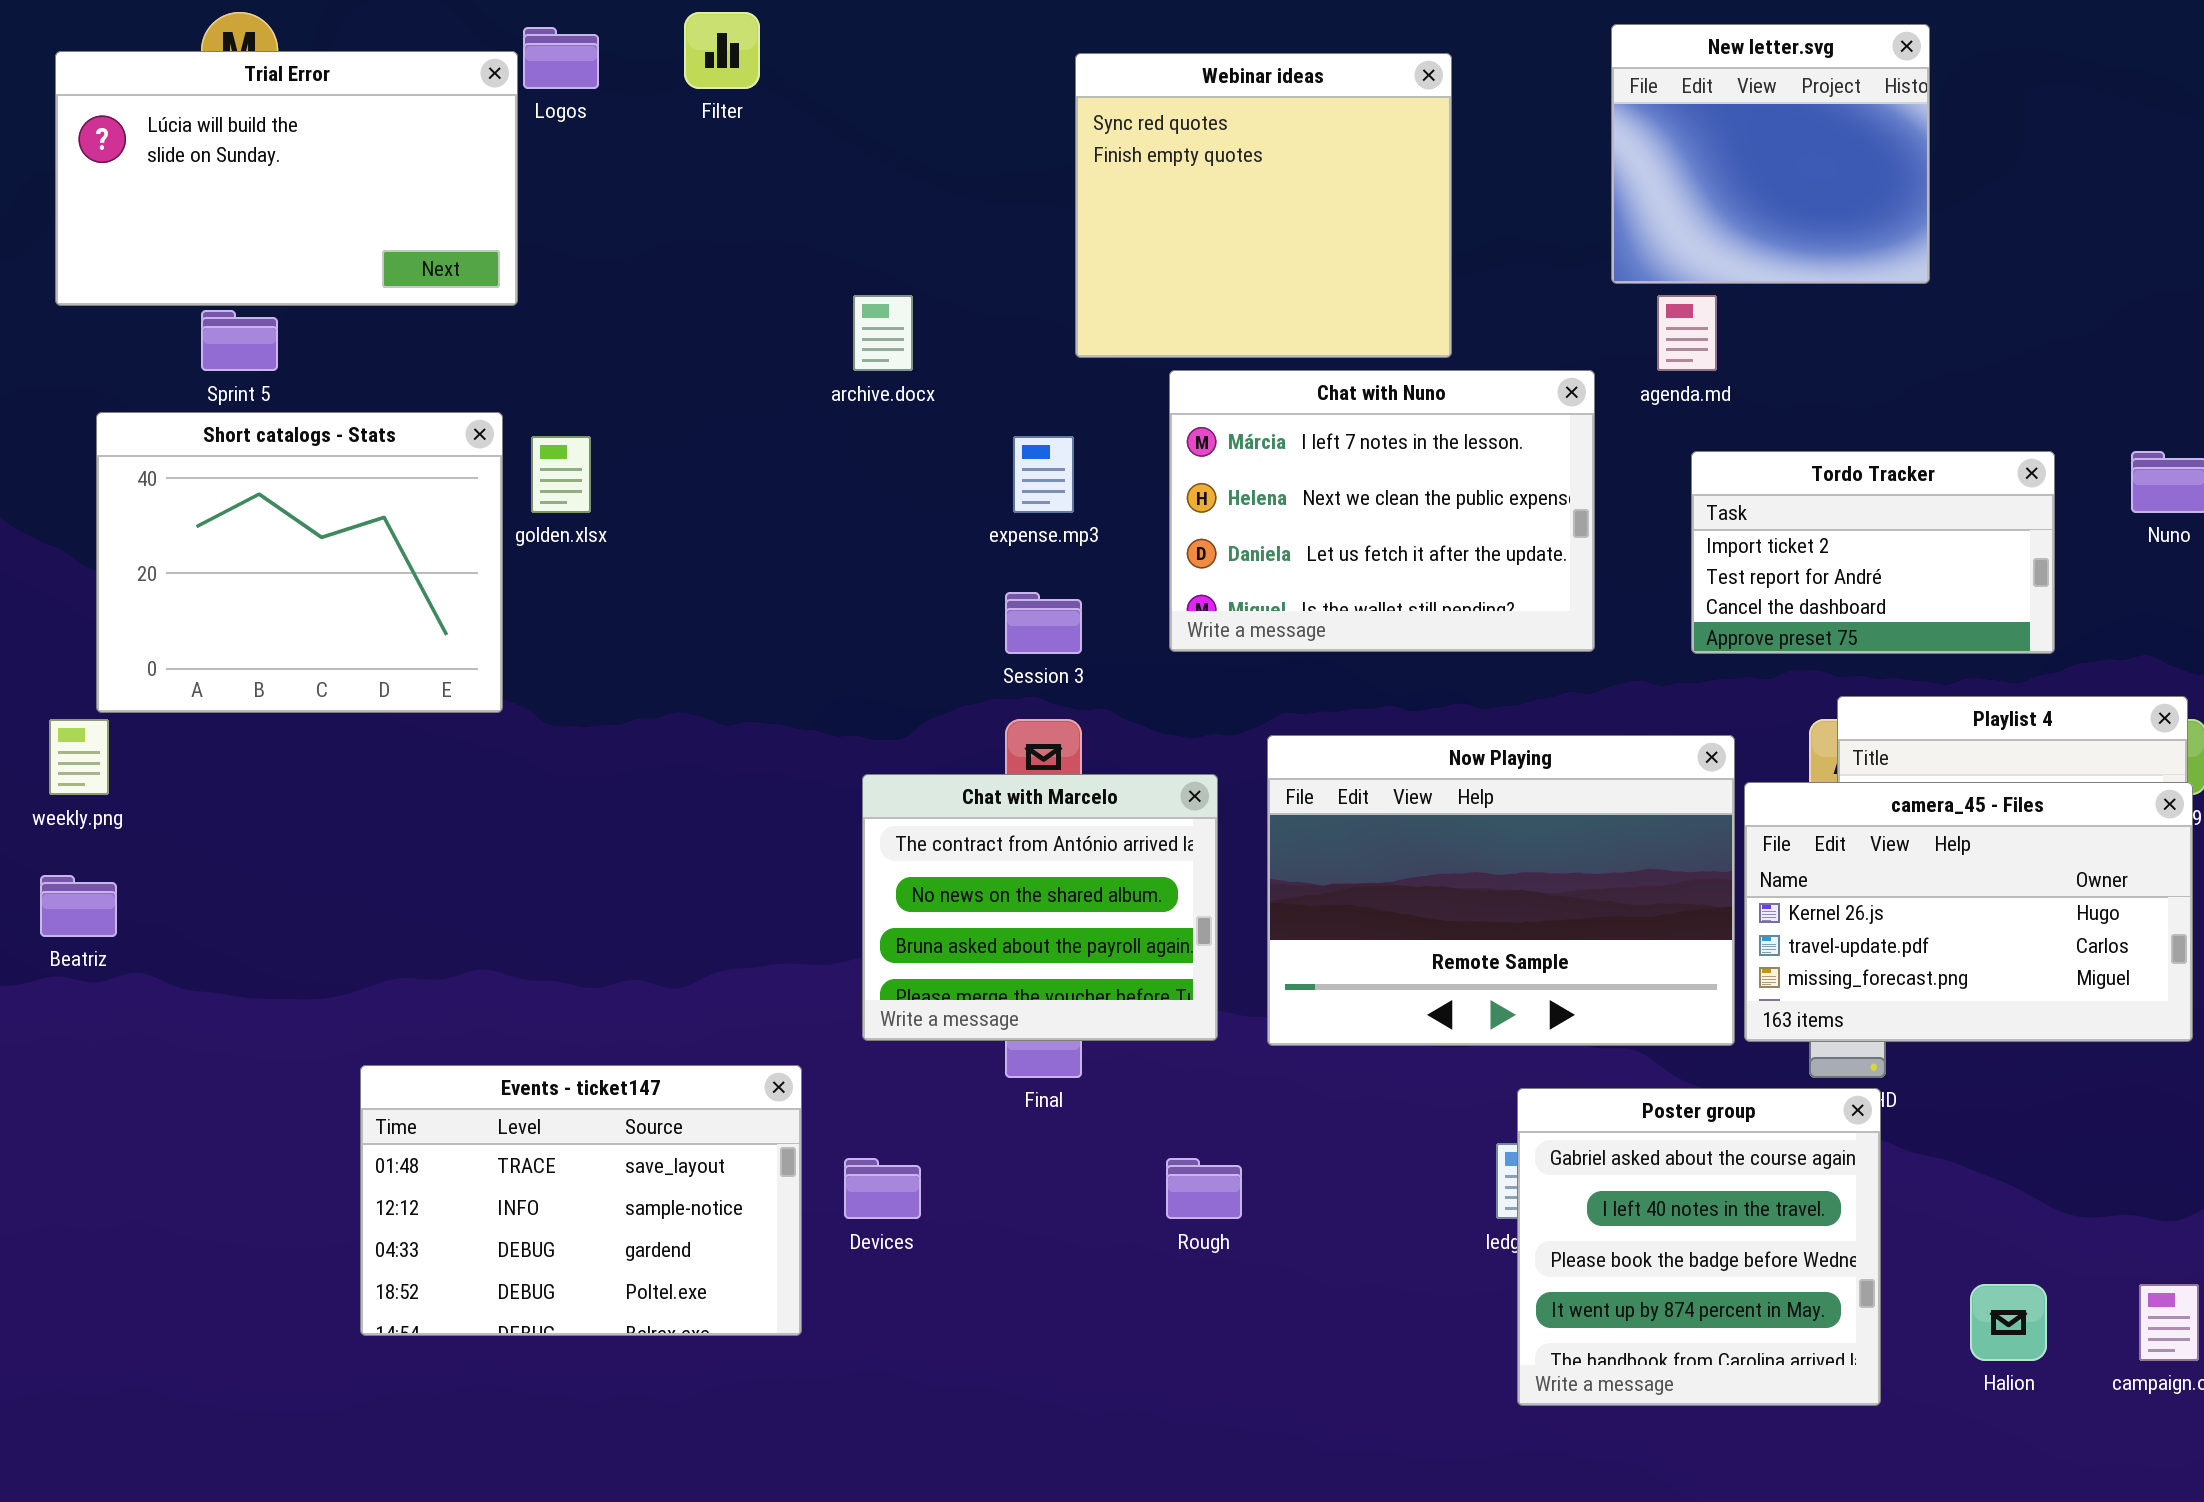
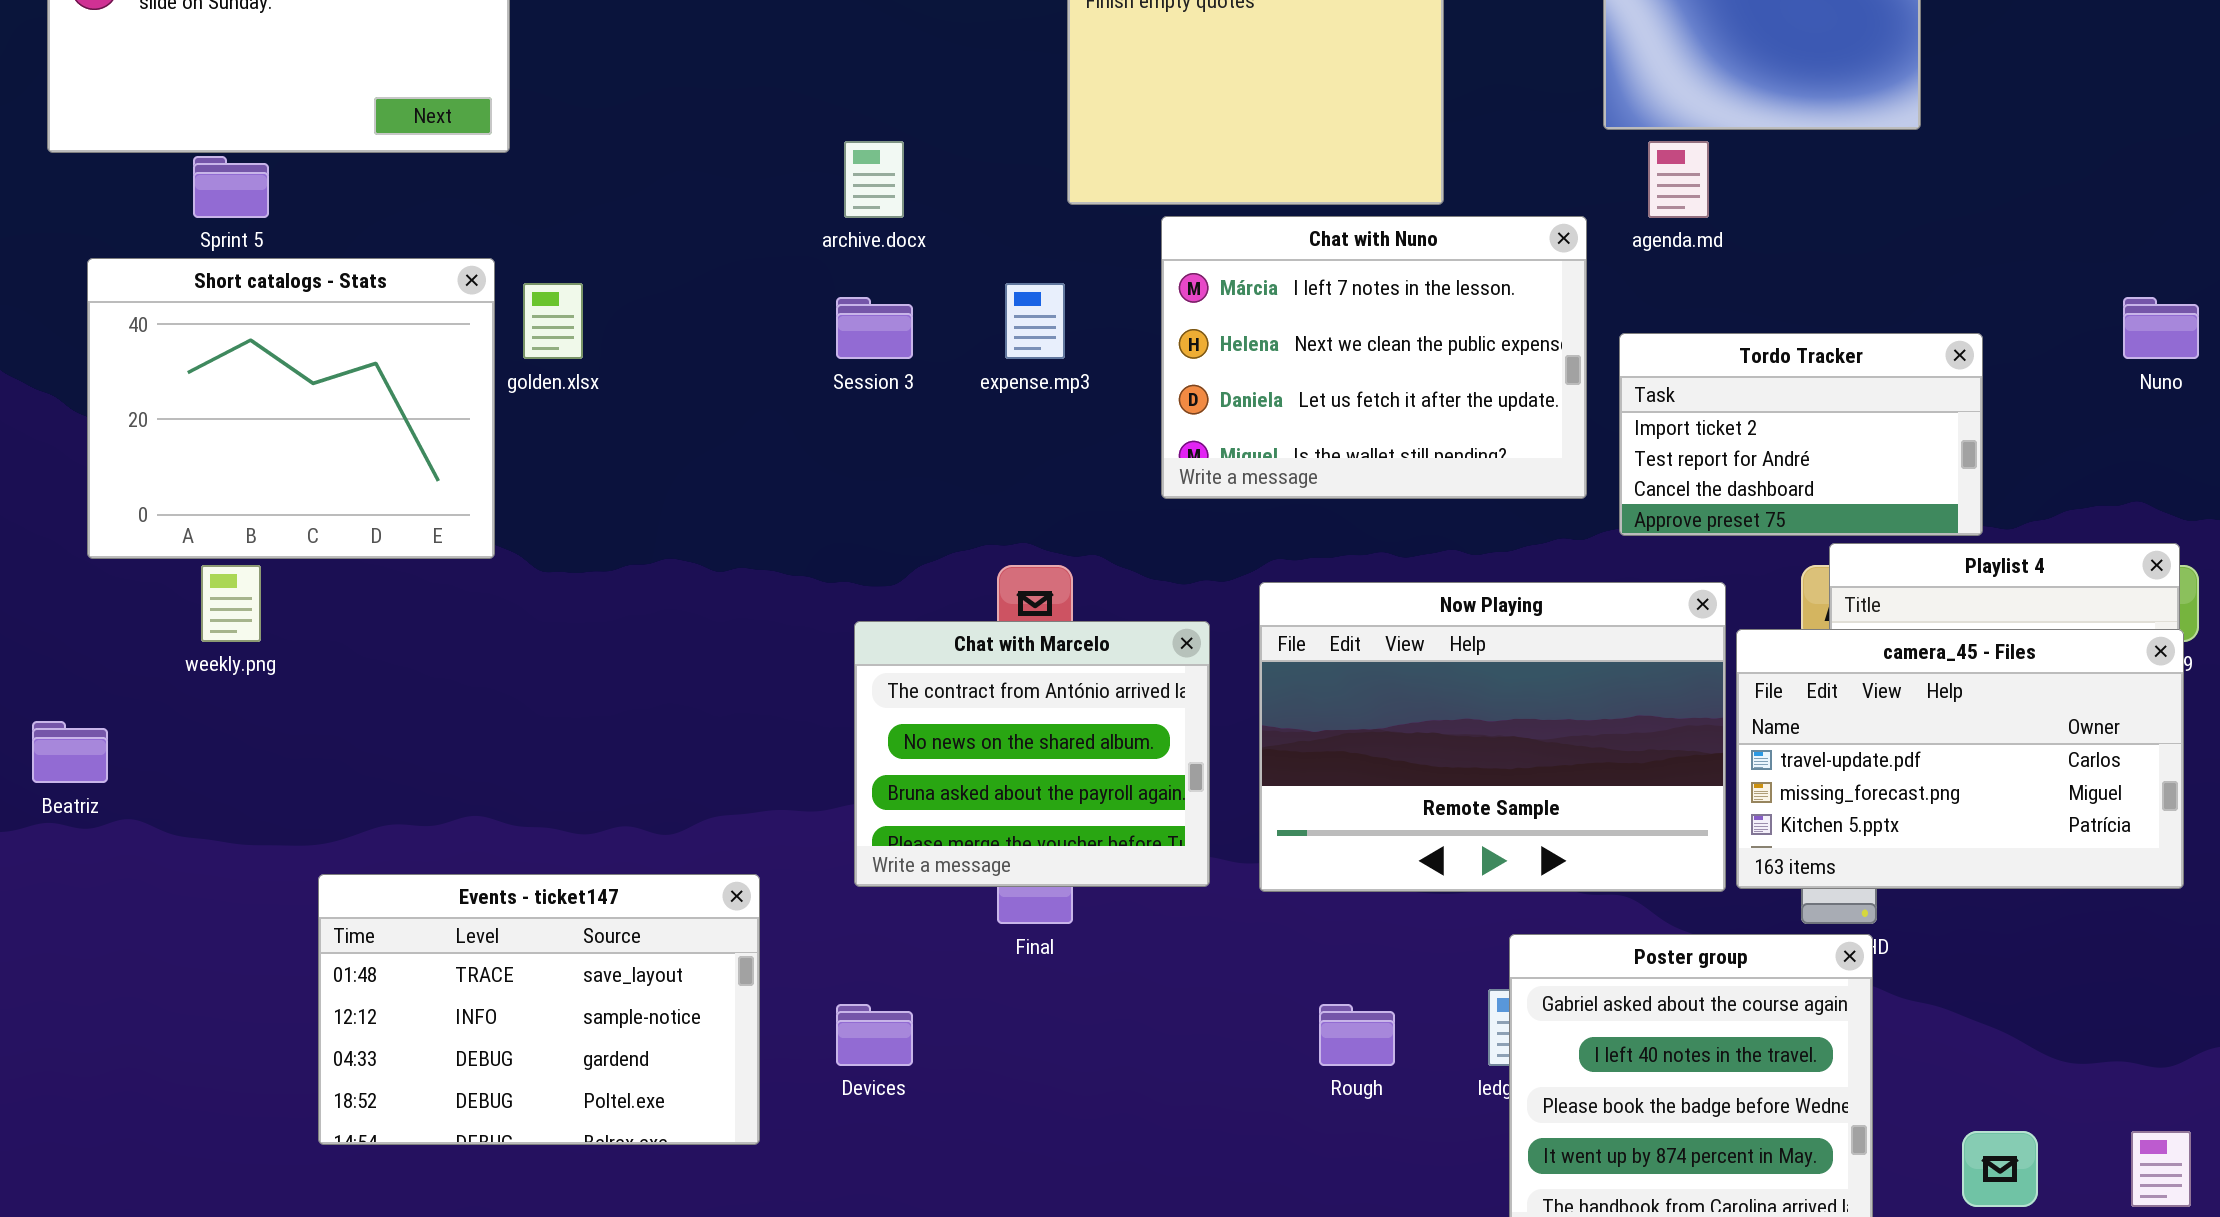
Tordo Tracker: [1691,451,2055,654] -> [1619,333,1983,536], moved
Session 3: [1005,592,1082,654] -> [836,297,913,359], moved
weekly.png: [49,719,109,795] -> [201,565,261,642], moved
camera_45 - Files: [1744,782,2193,1042] -> [1736,629,2184,889], scrolled down 1 row
Events - ticket147: [360,1065,802,1336] -> [318,874,760,1145], moved
Rough: [1166,1158,1242,1219] -> [1319,1004,1395,1066], moved

